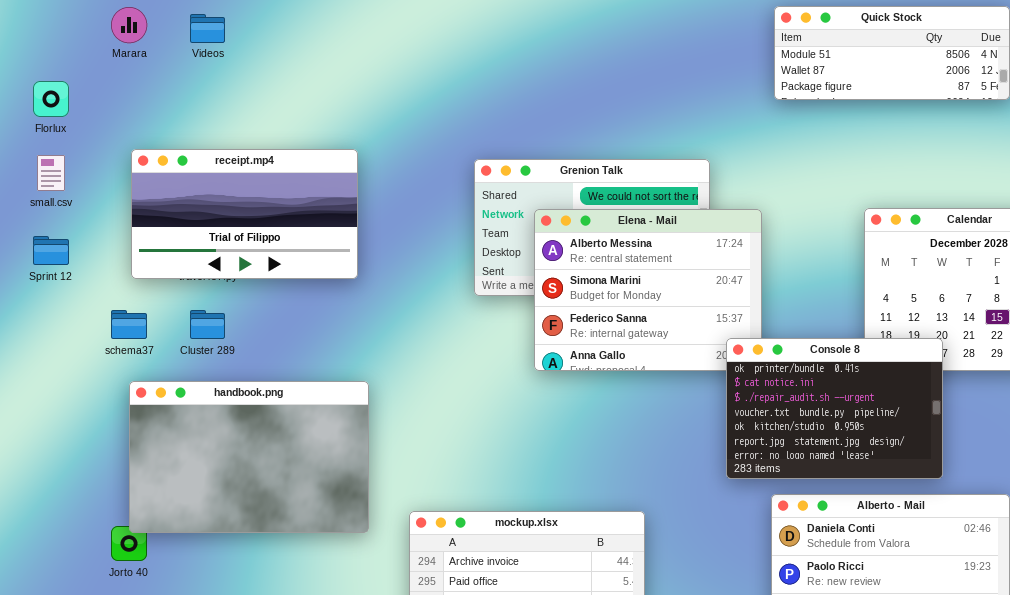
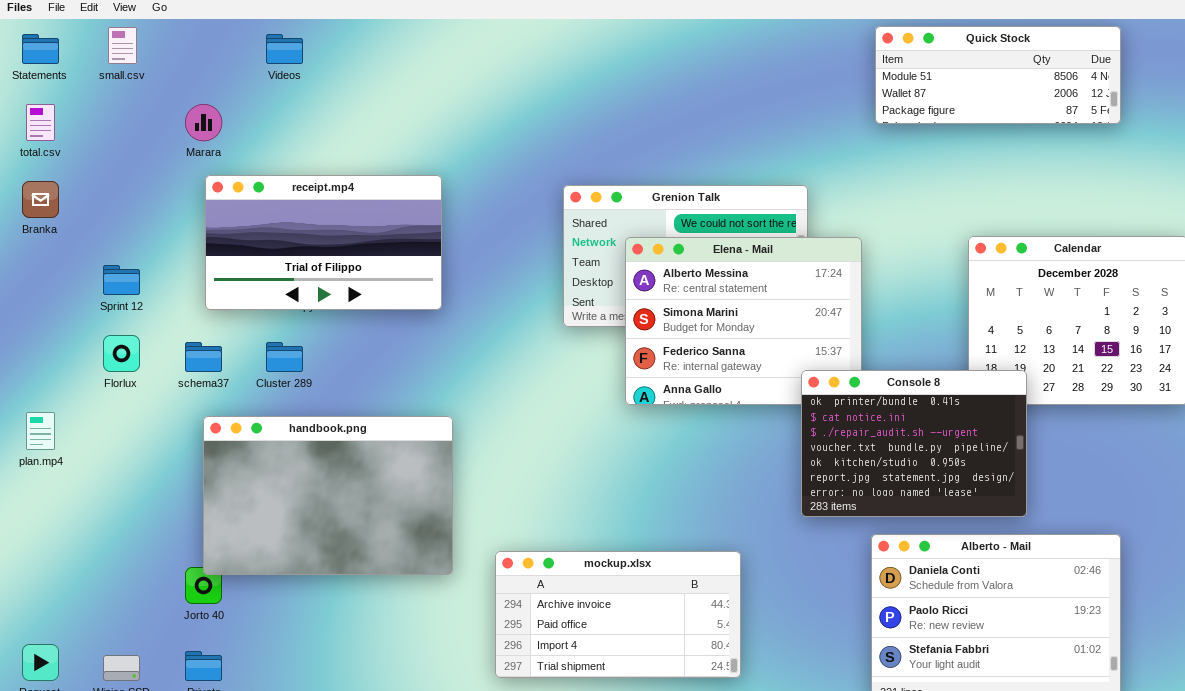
Marara: [111,7,147,43] -> [185,104,222,141], moved
Florlux: [33,81,69,117] -> [103,335,140,372], moved
small.csv: [37,155,65,191] -> [108,27,137,64], moved
Console 8: [726,338,943,479] -> [801,370,1027,517], moved

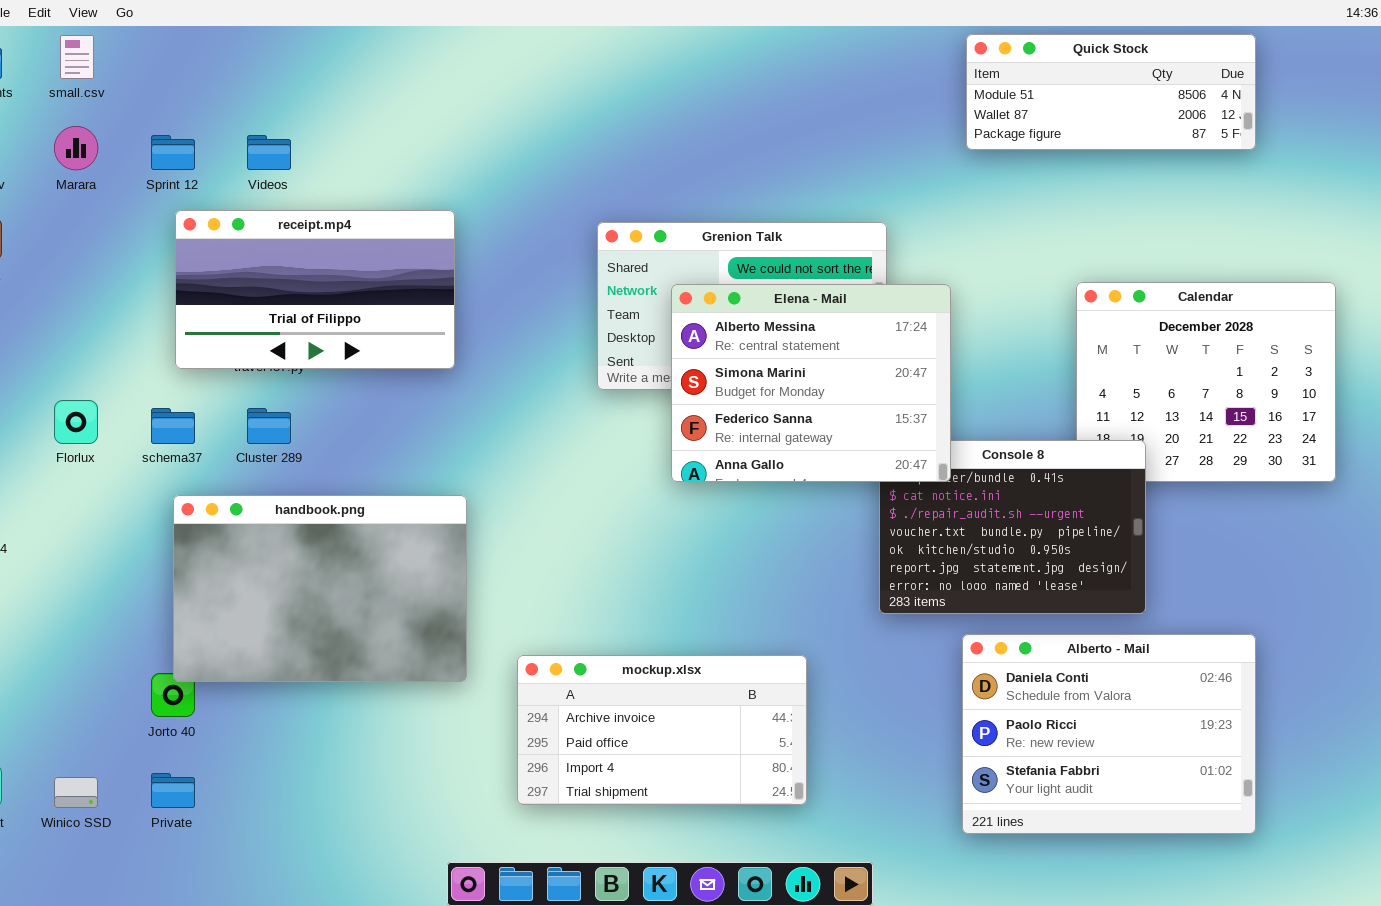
Videos: [266,34,303,64] -> [247,135,291,170], moved
Marara: [185,104,222,141] -> [54,126,98,170], moved
Elena - Mail: [625,237,862,405] -> [671,284,951,482], raised
Sprint 12: [103,265,140,295] -> [151,135,195,170], moved

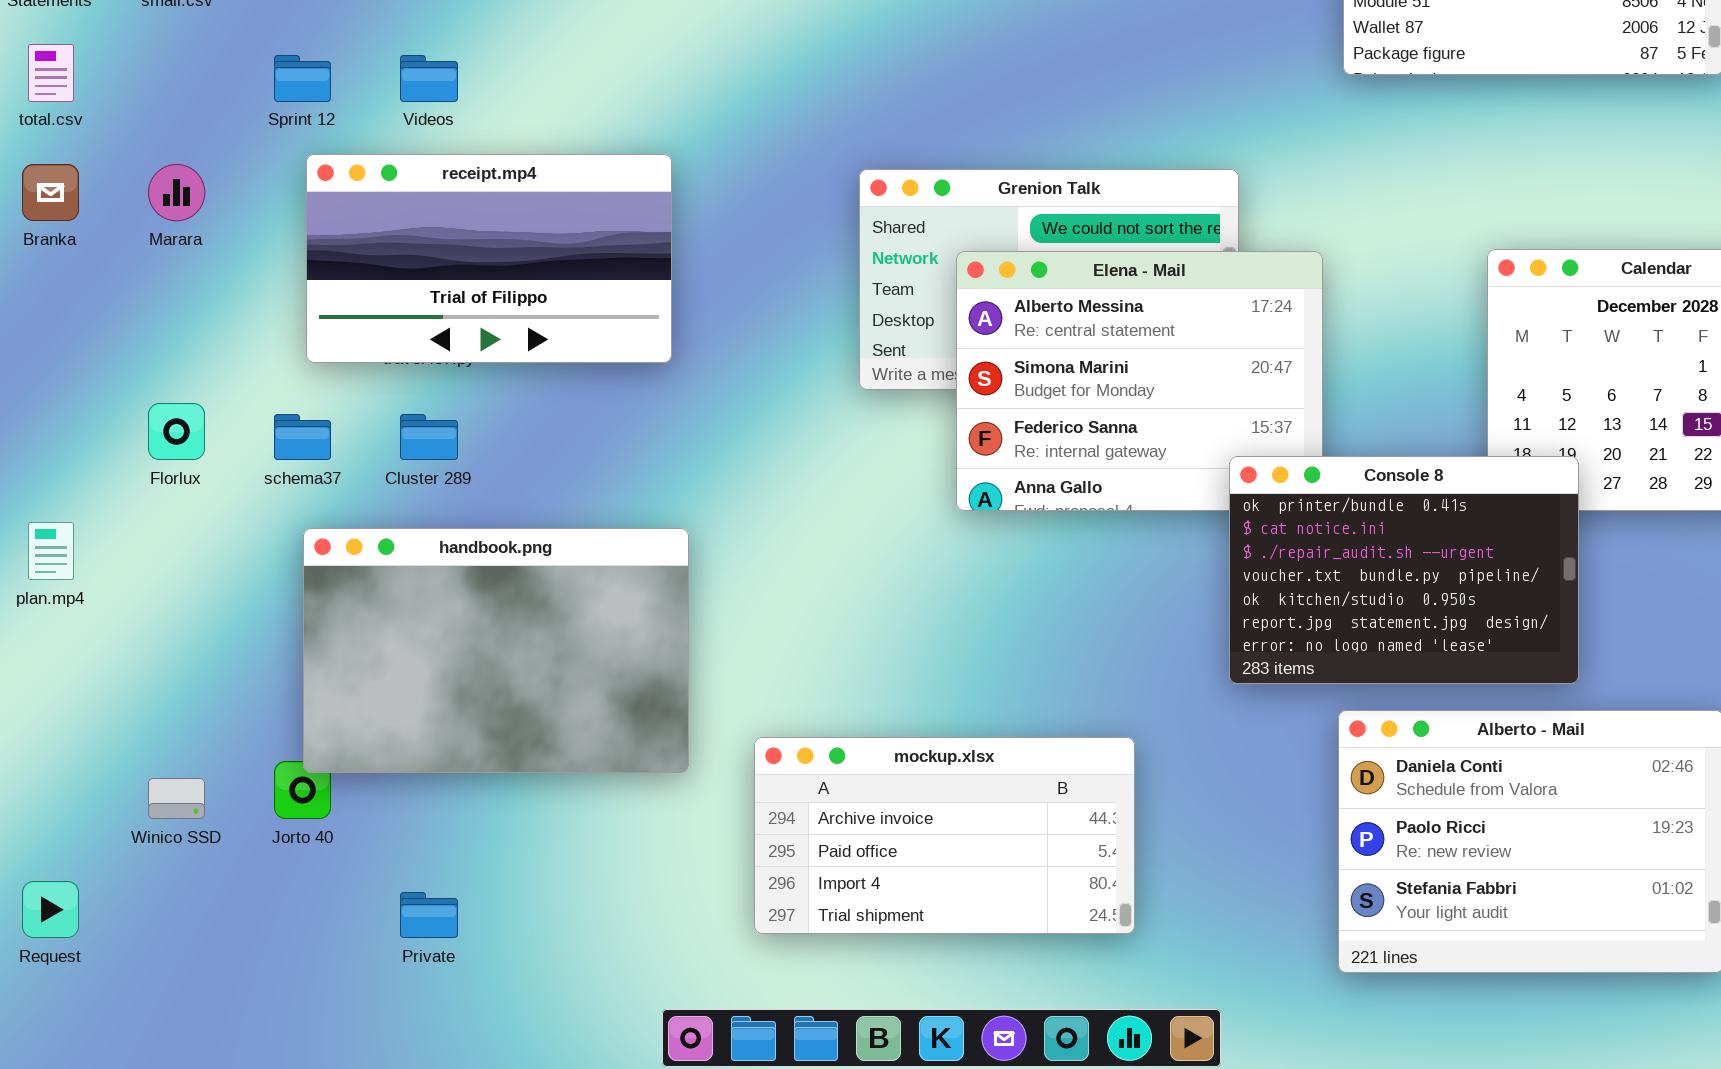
Marara: [54,126,98,170] -> [148,164,205,221], moved
Console 8: [879,440,1146,614] -> [1229,456,1579,684], raised
Private: [151,773,195,808] -> [400,892,458,938], moved
Winico SSD: [54,777,98,808] -> [148,778,205,819], moved

